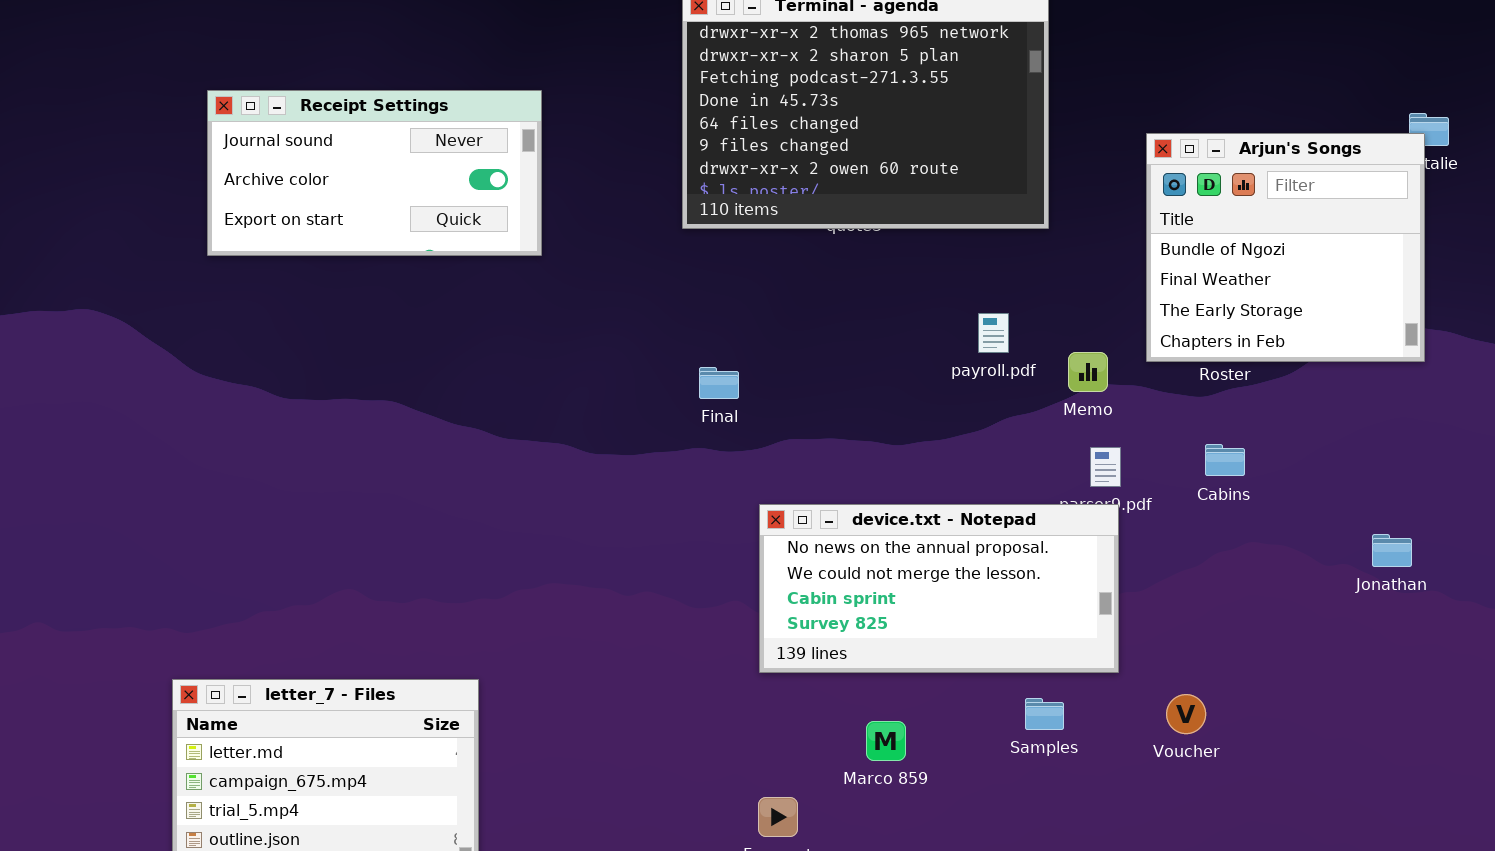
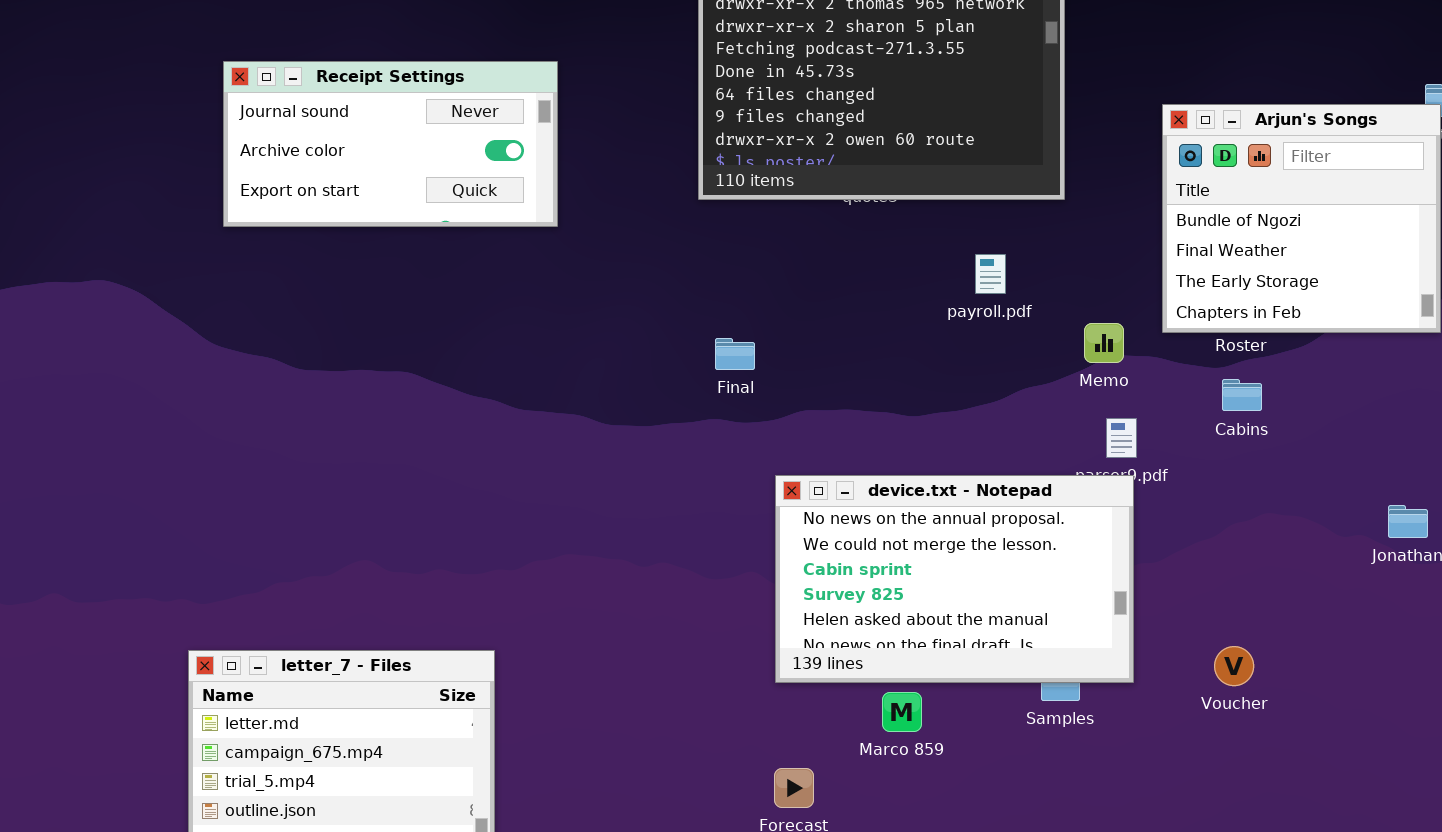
payroll.pdf: [978,313,1009,353] -> [975,254,1006,294], moved
Cabins: [1205,444,1245,476] -> [1222,379,1262,411], moved
device.txt - Notepad: [759,504,1119,673] -> [775,475,1134,683], resized
Voucher: [1166,694,1206,734] -> [1214,646,1254,686], moved

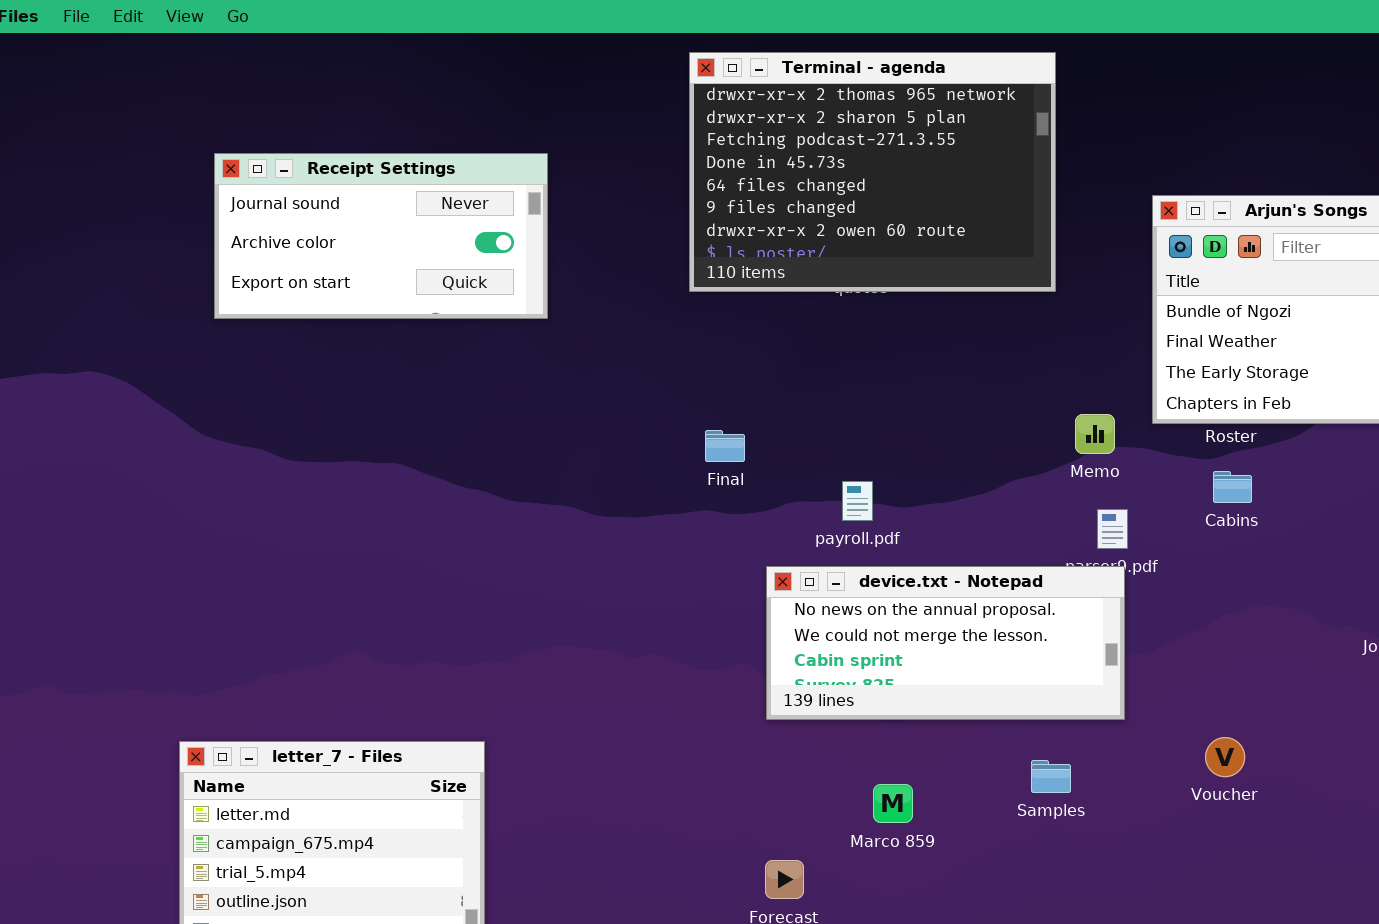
payroll.pdf: [975,254,1006,294] -> [842,481,873,521], moved
device.txt - Notepad: [775,475,1134,683] -> [766,566,1125,720], resized

